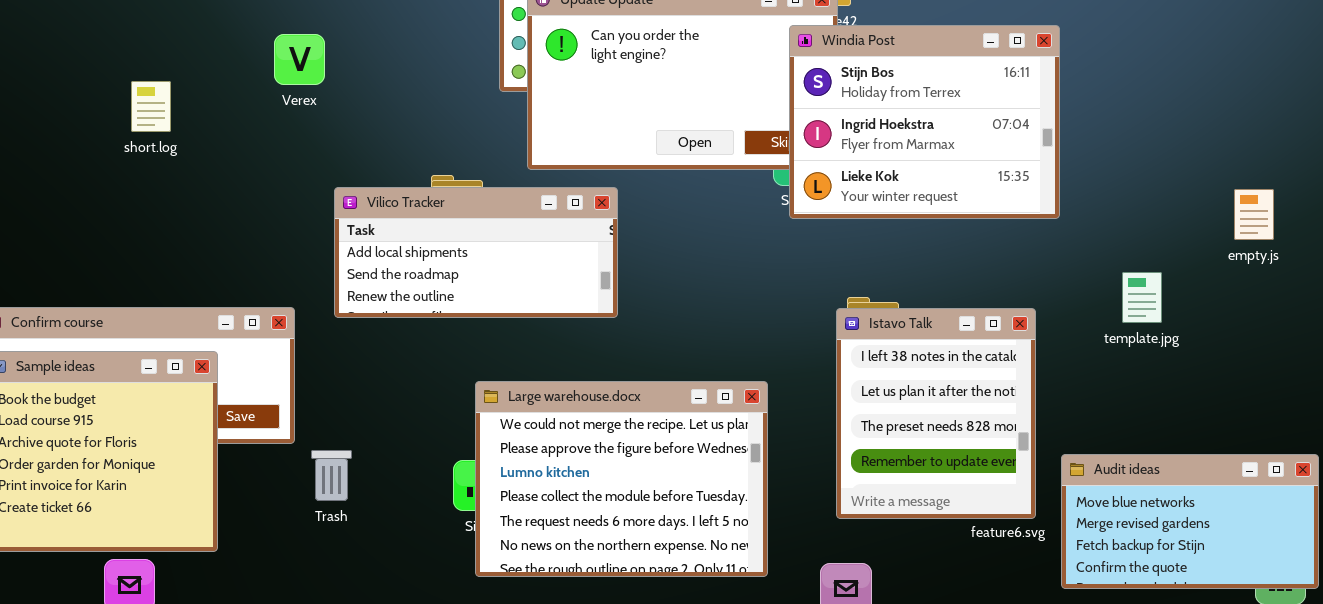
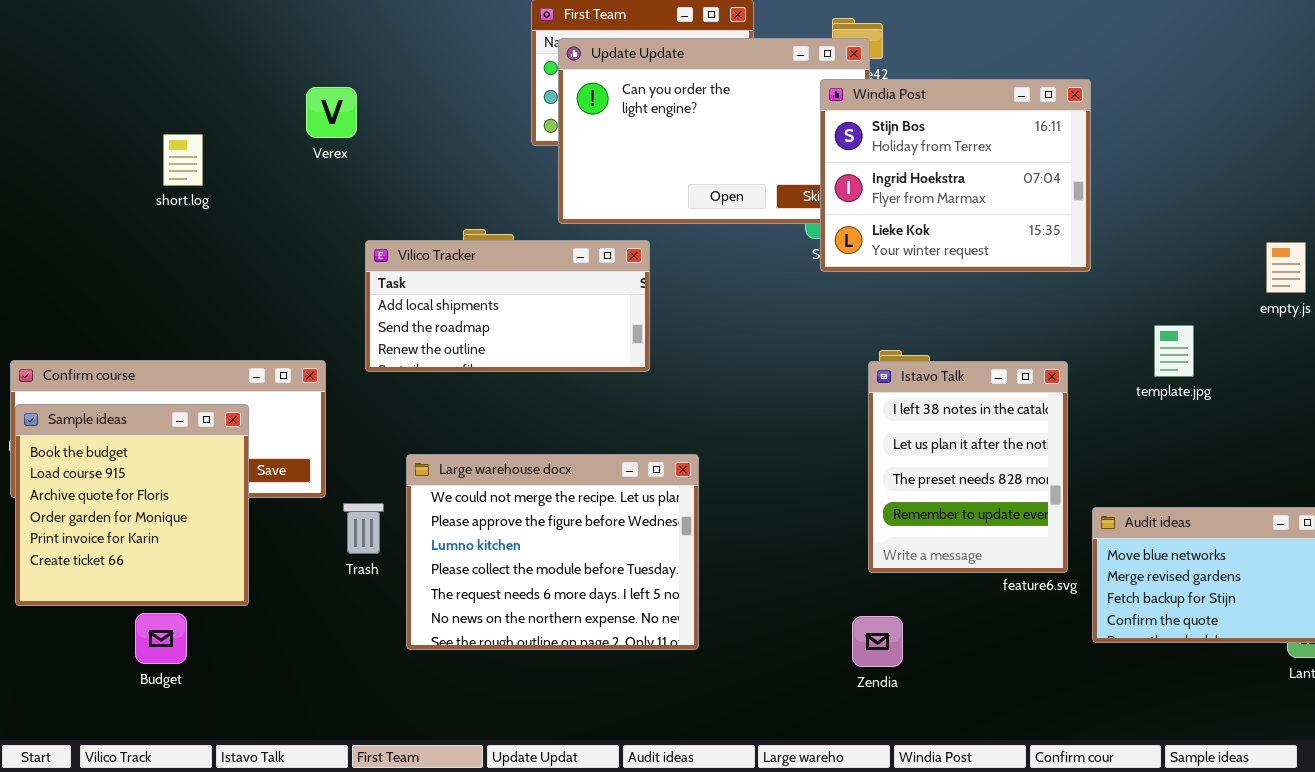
Large warehouse.docx: [475,381,768,577] -> [406,454,699,650], moved

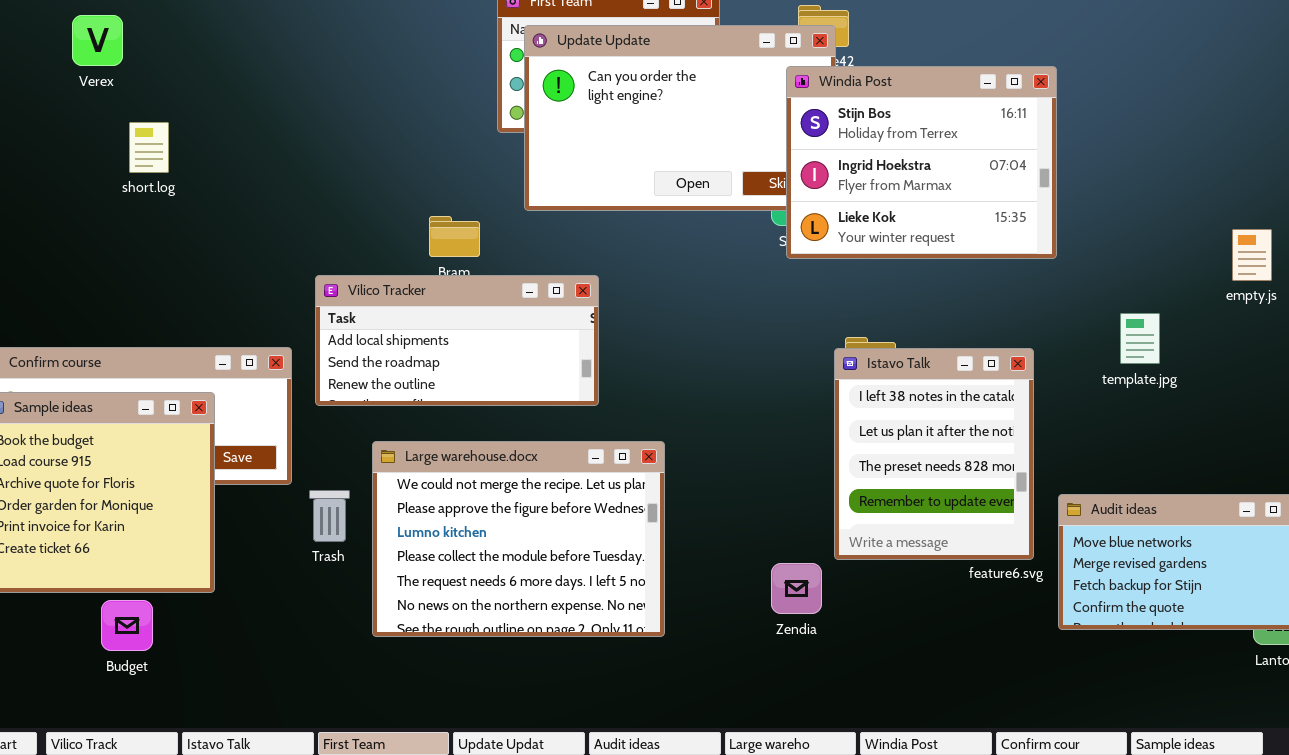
Verex: [306,87,357,138] -> [72,15,123,66], moved
Vilico Tracker: [365,240,650,372] -> [315,275,599,406], moved
Zendia: [852,616,903,667] -> [771,563,822,614], moved

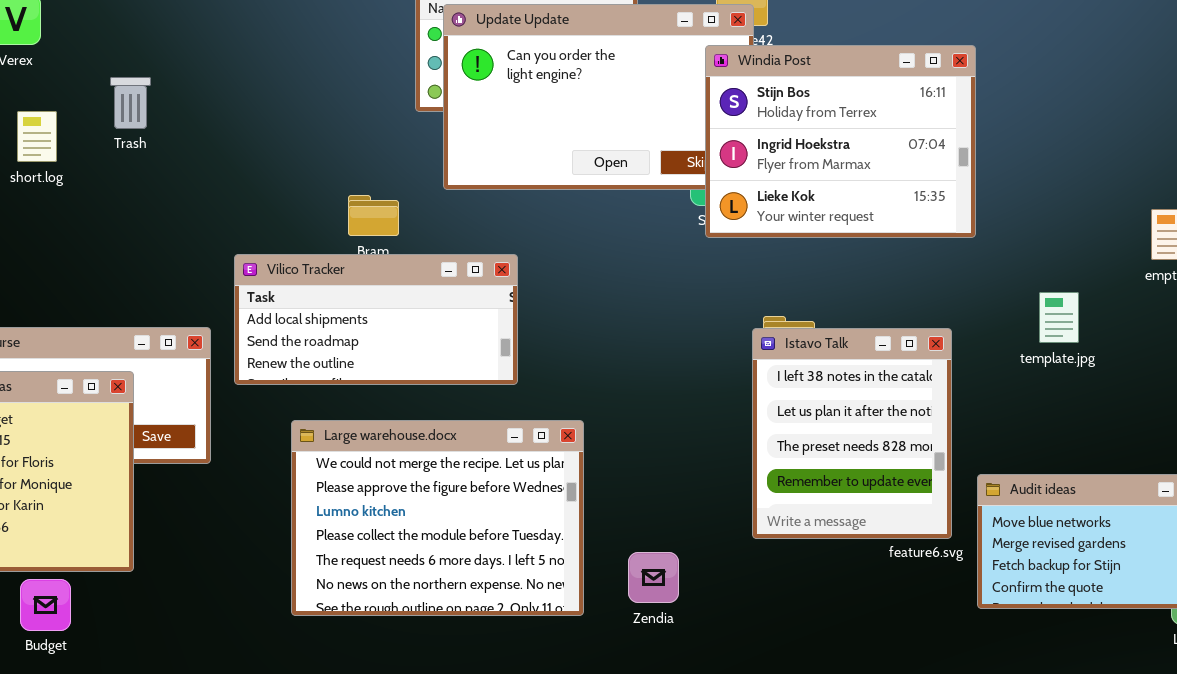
short.log: [129,122,169,173] -> [17,111,57,162], moved
Trash: [309,490,350,542] -> [110,77,151,129], moved
Zendia: [771,563,822,614] -> [628,552,679,603], moved

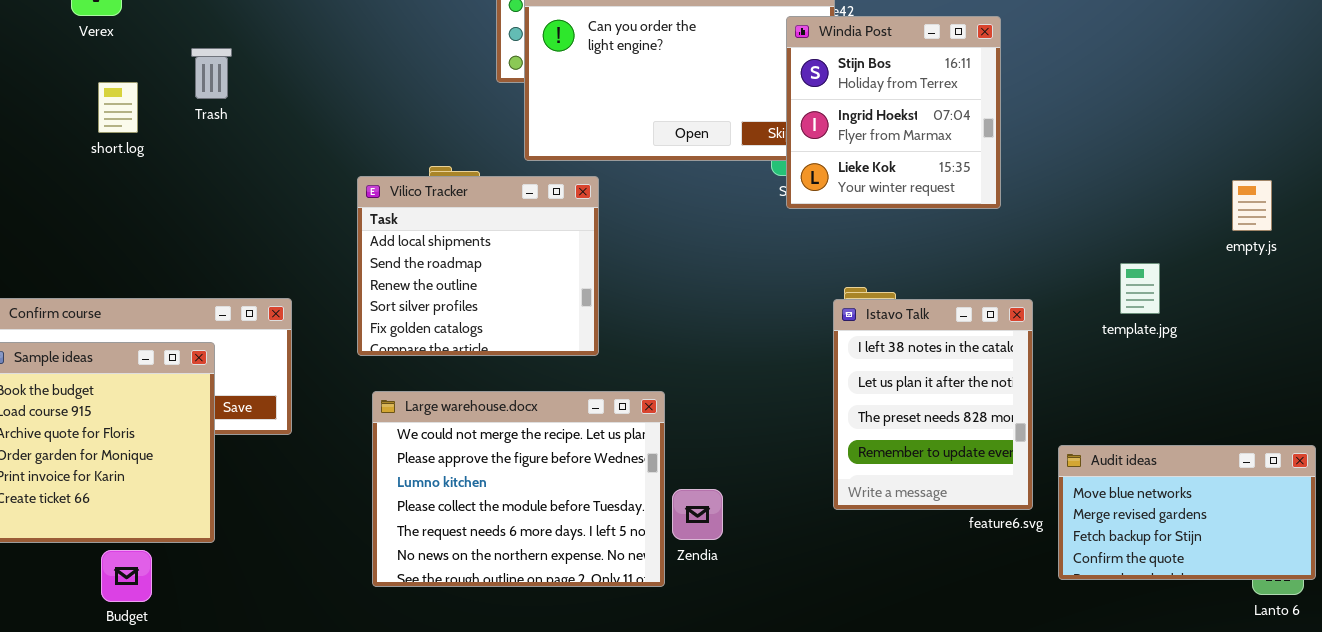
Windia Post: [705,45,976,238] -> [786,16,1001,209], resized
Vilico Tracker: [234,254,518,385] -> [357,176,599,356], resized
Zendia: [628,552,679,603] -> [672,489,723,540], moved

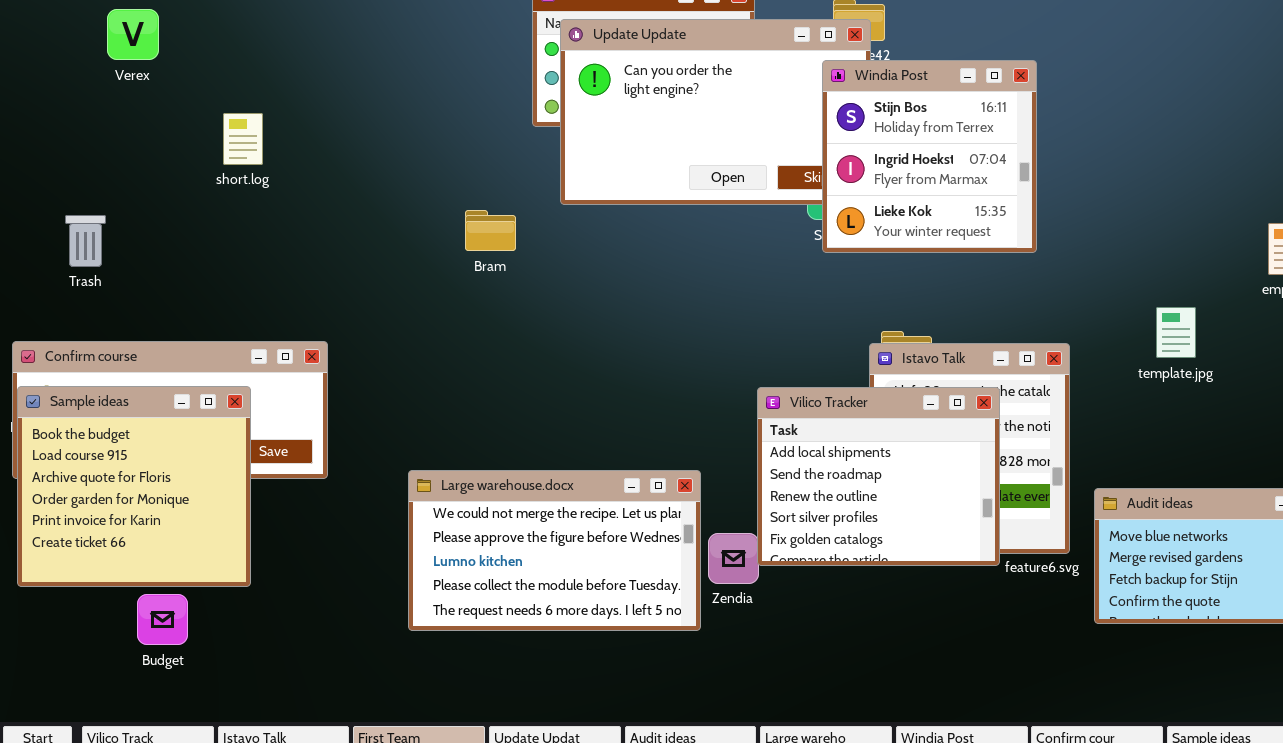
Trash: [191,48,232,99] -> [65,215,106,267], moved
short.log: [98,82,138,133] -> [223,113,263,165], moved
Vilico Tracker: [357,176,599,356] -> [757,387,1000,566], moved
Large warehouse.docx: [372,391,665,587] -> [408,470,701,631], resized

